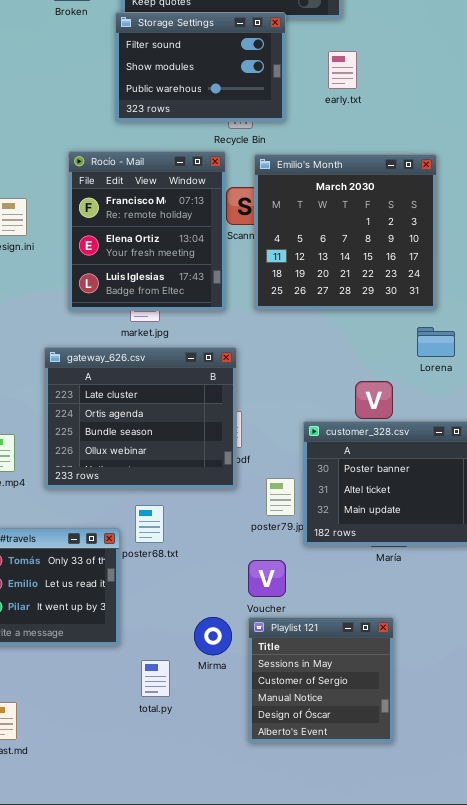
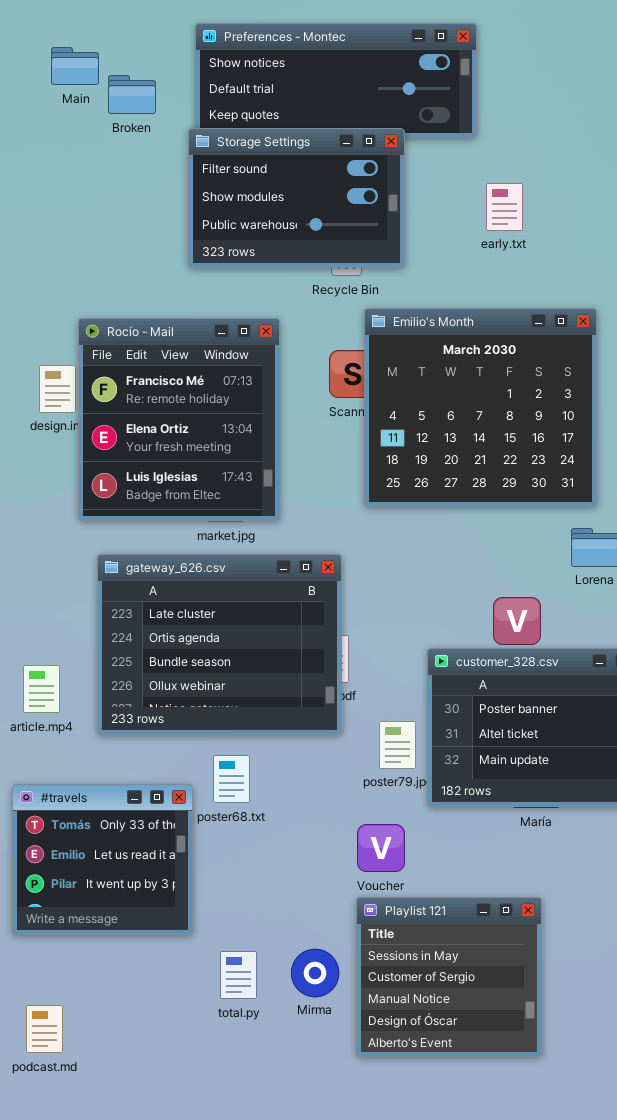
early.txt: [328,51,357,89] -> [486,183,523,231], moved
Rocío - Mail: [68,151,226,311] -> [78,318,280,521], moved
Mirma: [194,617,232,655] -> [291,949,339,997], moved

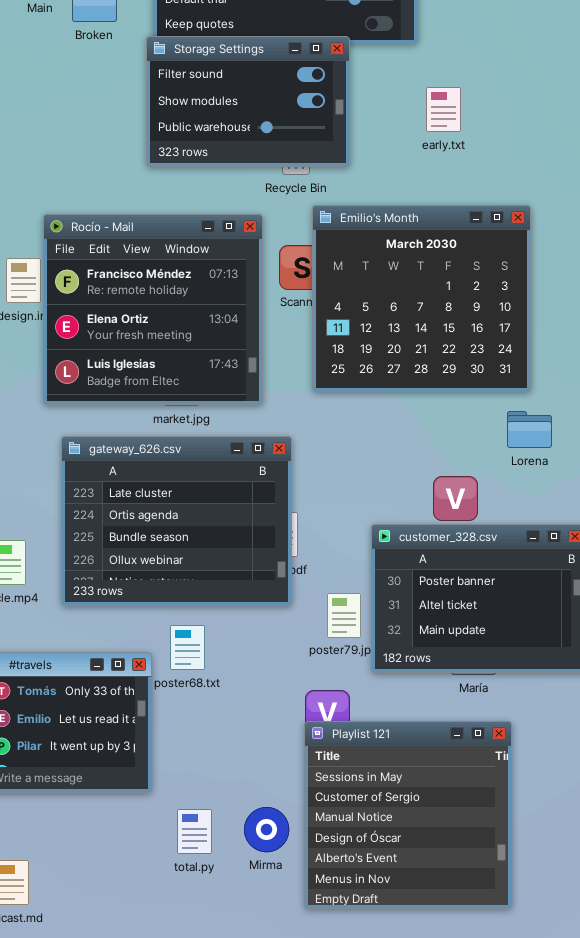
Rocío - Mail: [78,318,280,521] -> [43,214,263,405], resized
Playlist 121: [356,897,542,1057] -> [304,721,512,909], resized

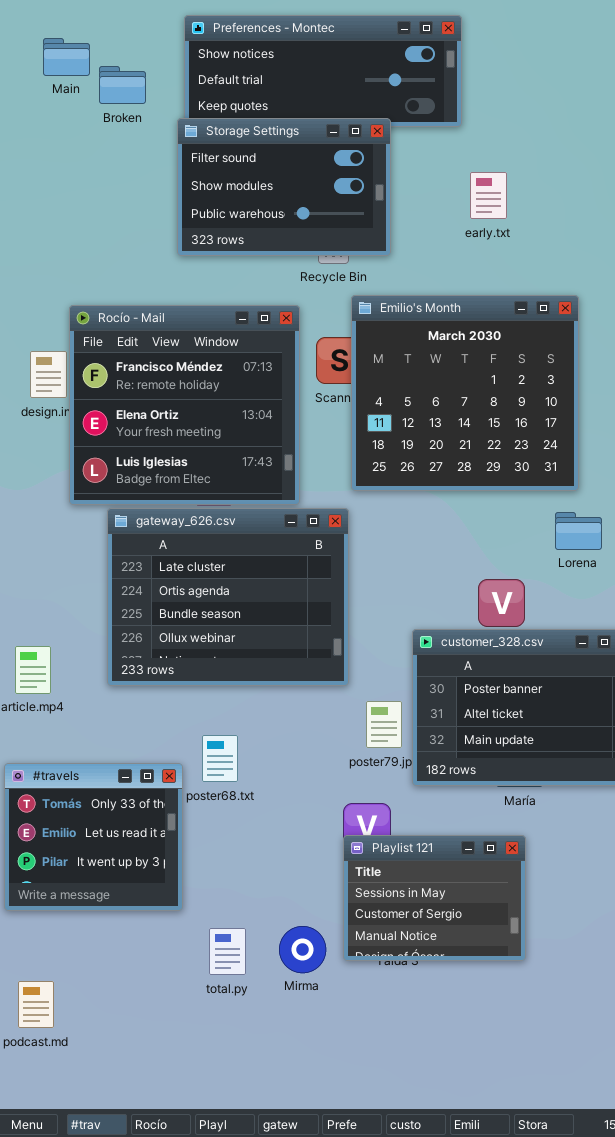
gateway_626.csv: [61,436,292,606] -> [107,508,349,686], moved
Playlist 121: [304,721,512,909] -> [343,835,526,961], resized

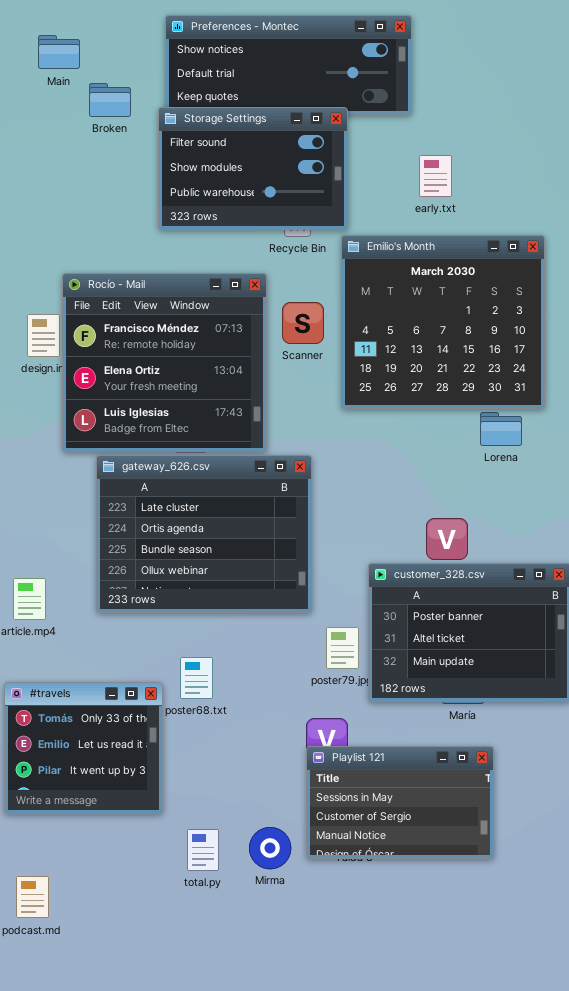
Broken: [99,66,146,104] -> [89,83,131,117], moved
Emilio's Month: [351,295,579,491] -> [341,235,545,409], moved
Lorena: [555,512,602,550] -> [480,412,522,446], moved
Playlist 121: [343,835,526,961] -> [306,746,494,859], resized

